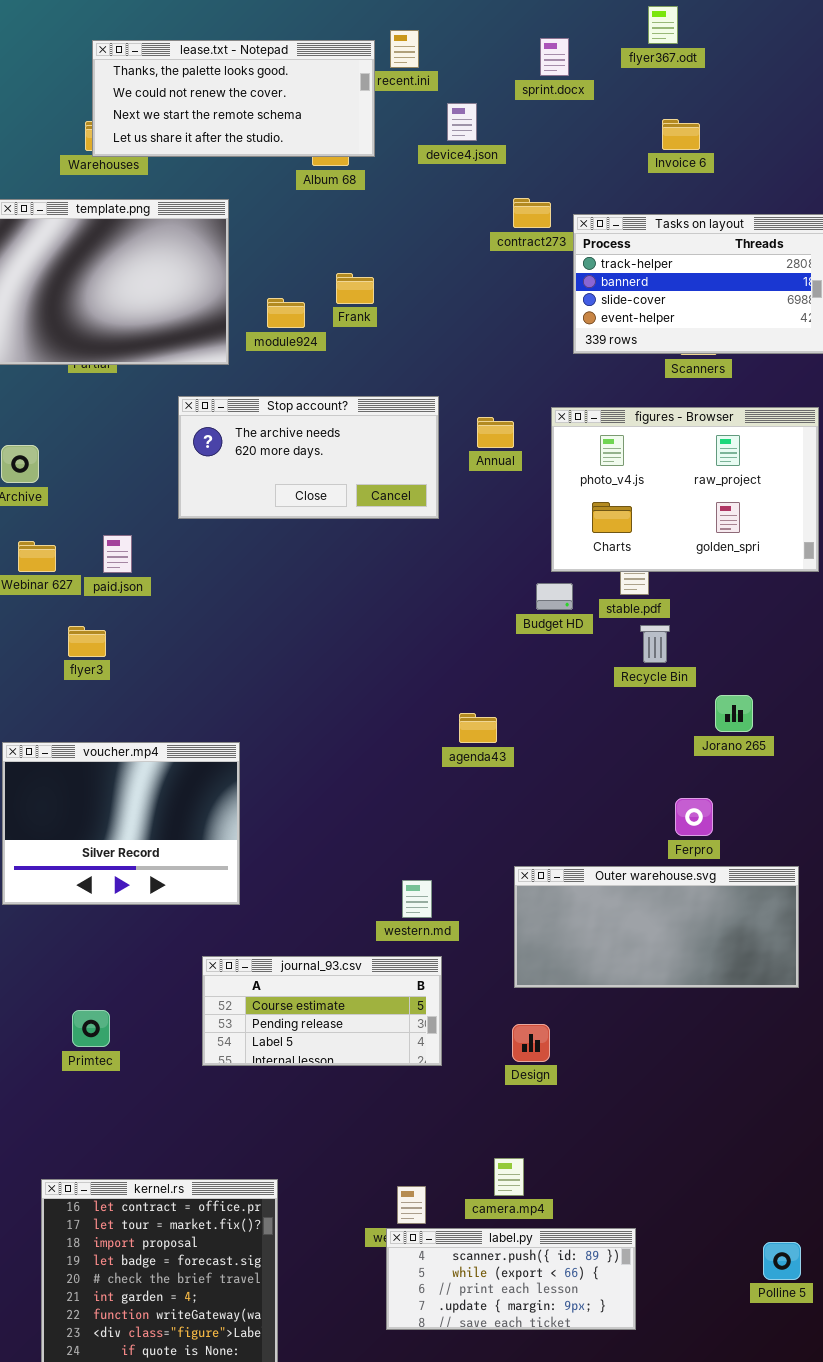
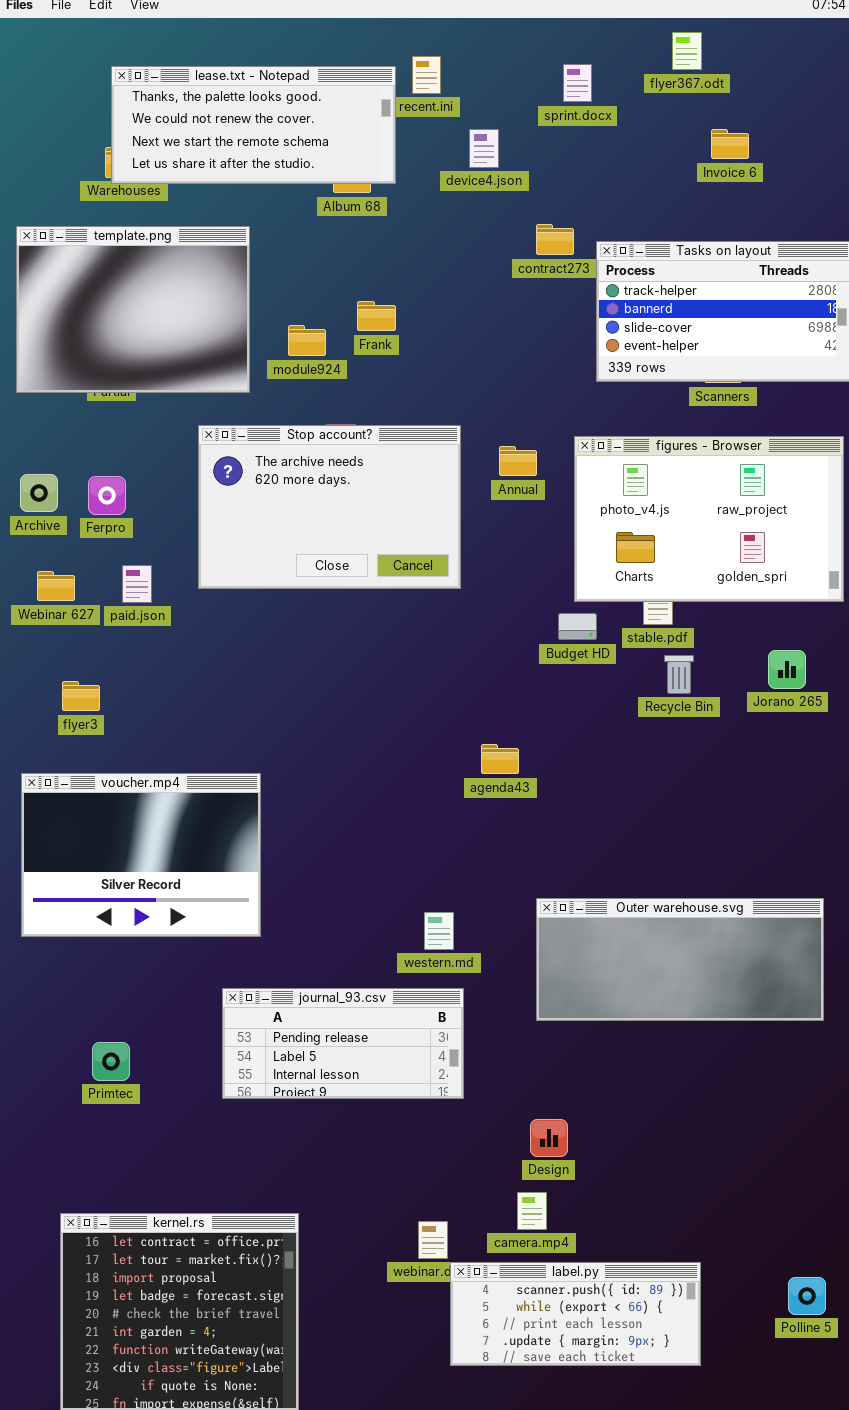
Invoice 6: [662,119,700,150] -> [711,129,749,159], moved
Stop account?: [178,396,439,519] -> [198,425,461,589], resized
flyer3: [68,626,106,657] -> [62,681,100,711], moved
Jorano 265: [715,695,753,732] -> [768,650,806,689], moved
Ferpro: [675,798,713,836] -> [88,476,126,515], moved
journal_93.csv: [202,956,442,1066] -> [222,988,464,1099], scrolled down 1 row
Design: [512,1024,550,1062] -> [530,1119,568,1157], moved
label.py: [386,1228,636,1330] -> [450,1262,701,1366], moved

